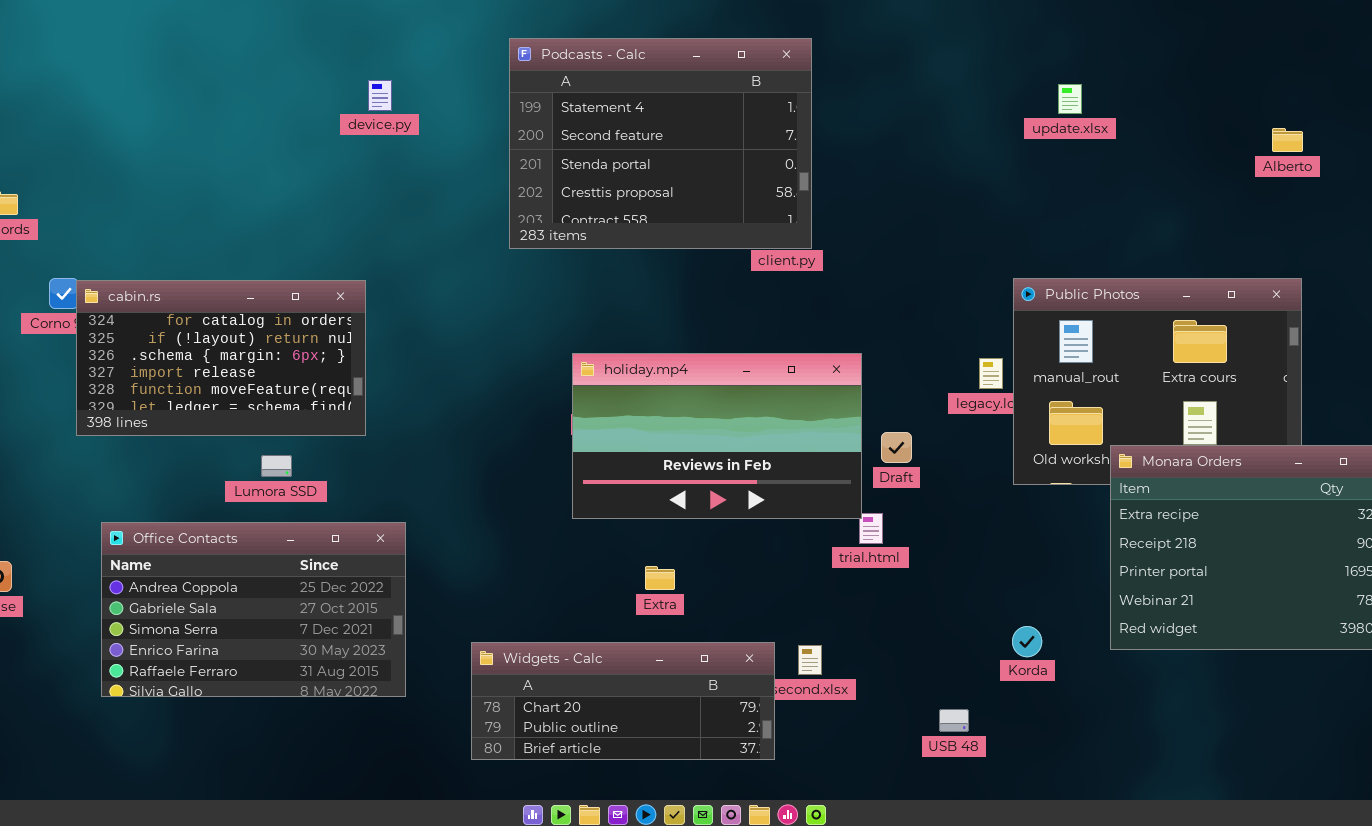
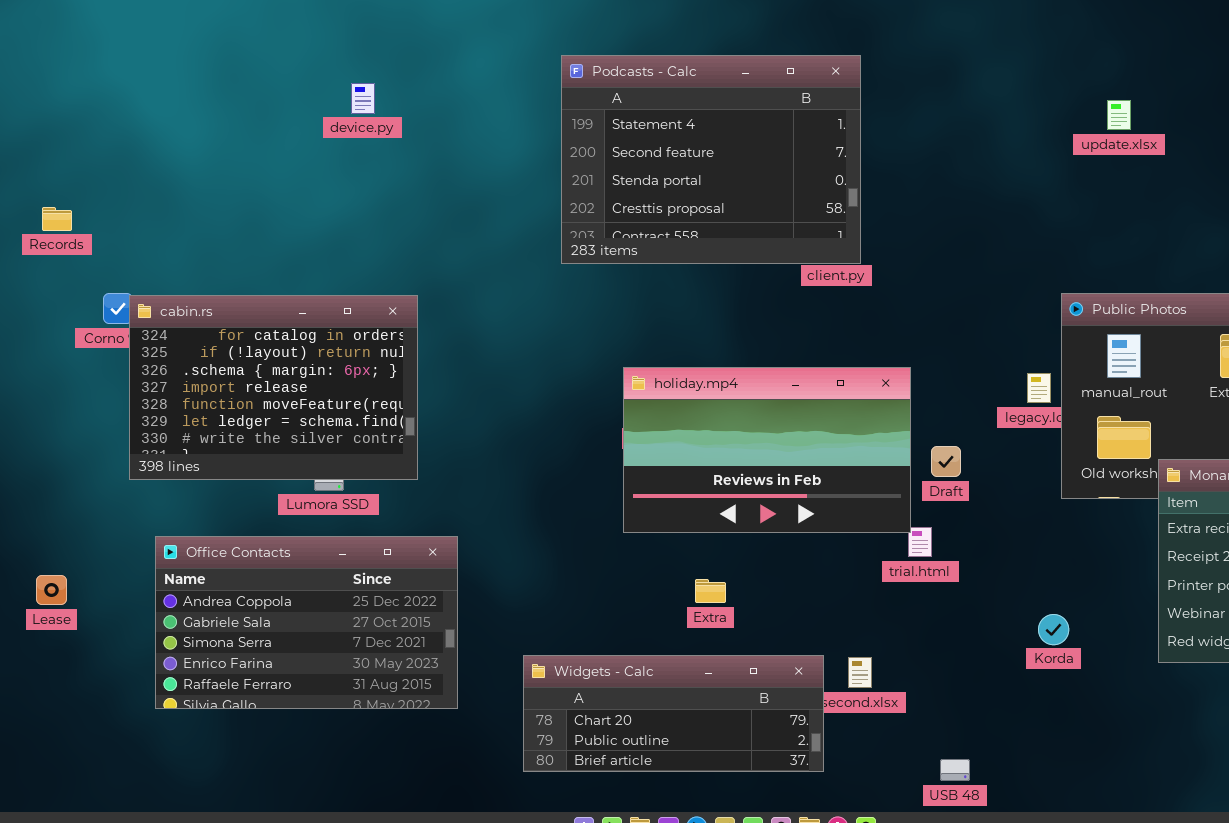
device.py: [368,80,392,111] -> [351,83,375,114], moved
cabin.rs: [76,280,366,436] -> [129,295,418,480], resized
Korda: [1012,626,1042,657] -> [1038,614,1069,645], moved
USB 48: [939,709,969,732] -> [940,759,970,781], moved

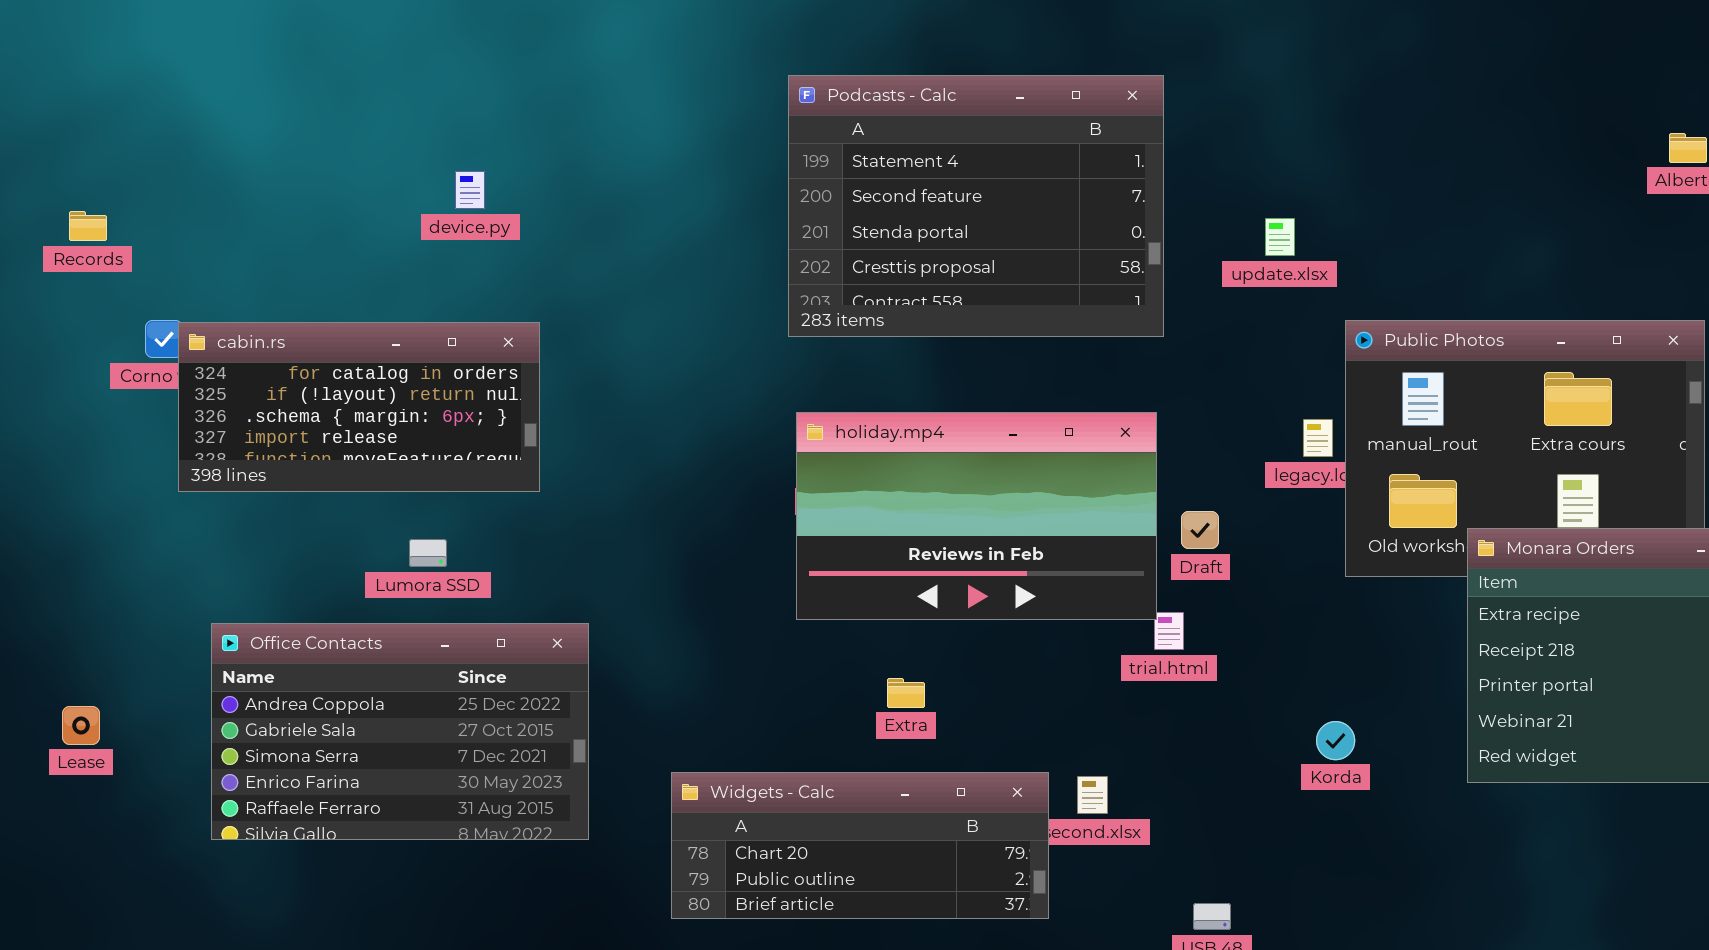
Podcasts - Calc: [561,55,861,264] -> [788,75,1164,337], moved
device.py: [351,83,375,114] -> [455,171,485,209], moved
update.xlsx: [1107,100,1131,130] -> [1265,218,1295,256], moved
cabin.rs: [129,295,418,480] -> [178,322,540,492], resized
Lease: [36,575,67,605] -> [62,706,100,745], moved

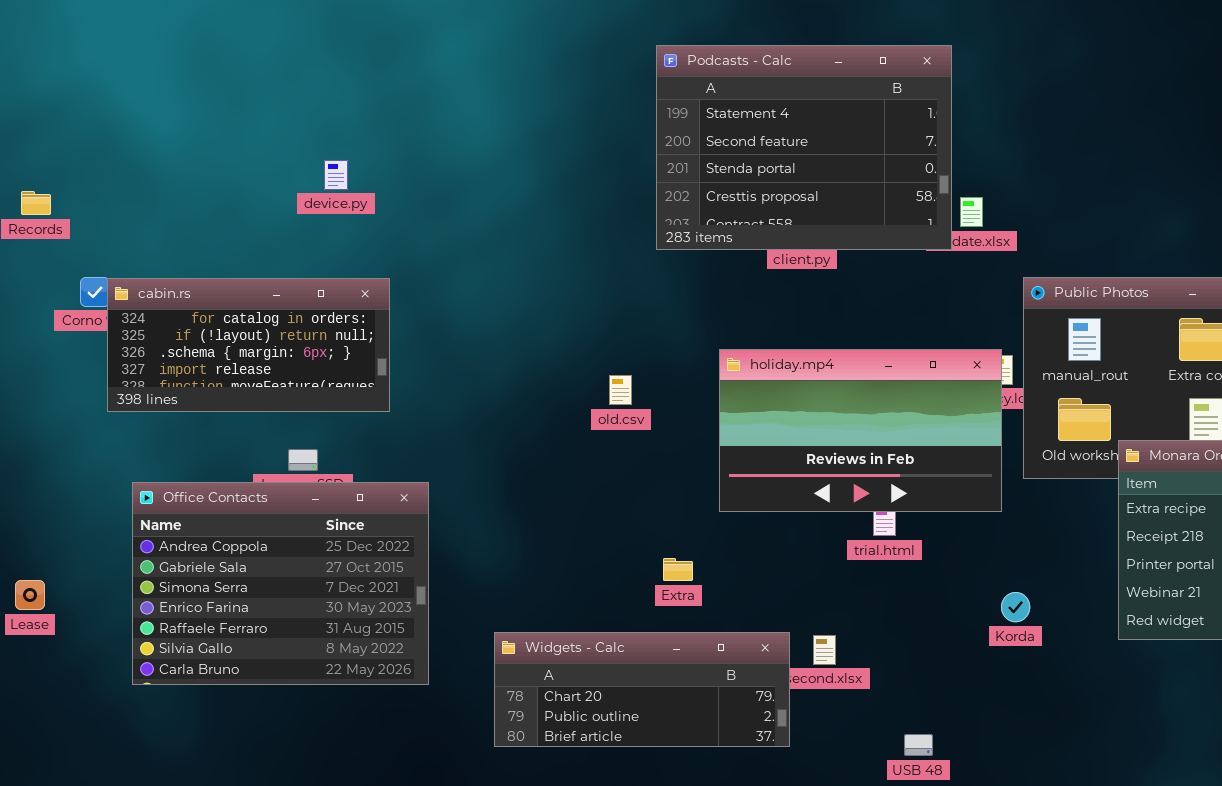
Podcasts - Calc: [788,75,1164,337] -> [656,45,952,250], moved
holiday.mp4: [796,412,1157,620] -> [719,349,1002,512], moved
Office Contacts: [211,623,589,840] -> [132,482,429,685], resized

